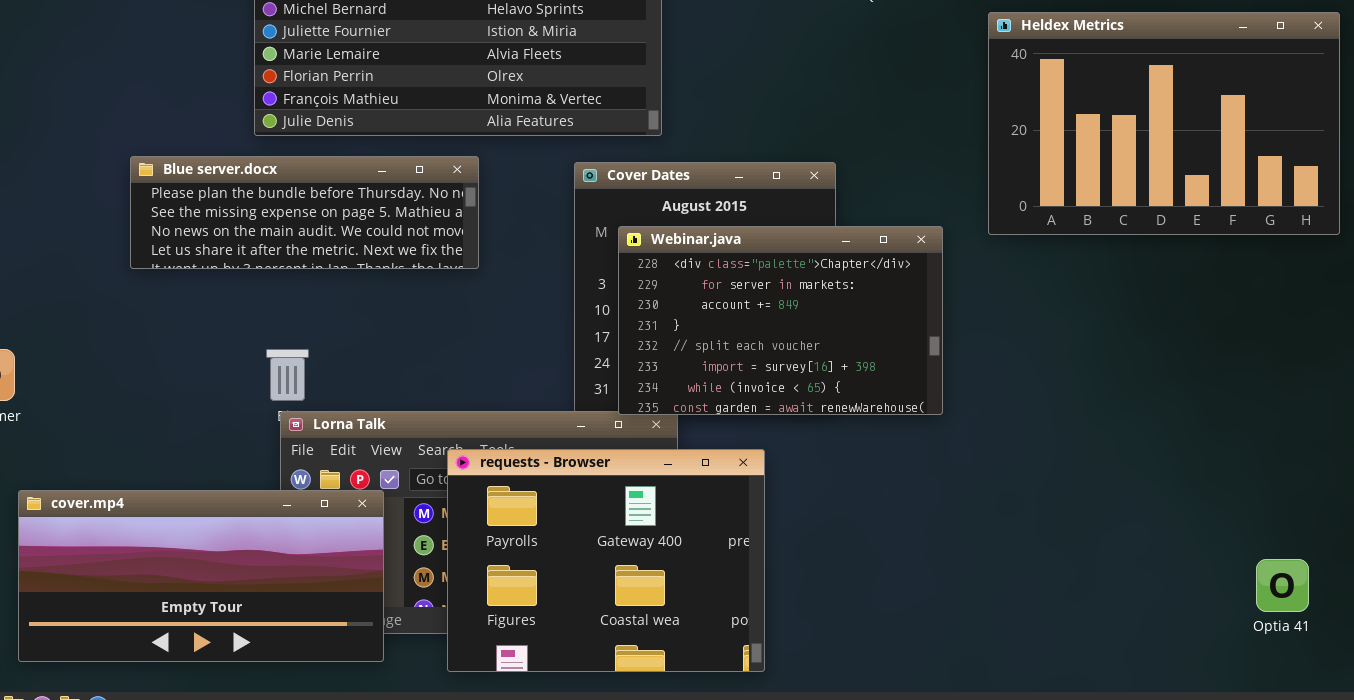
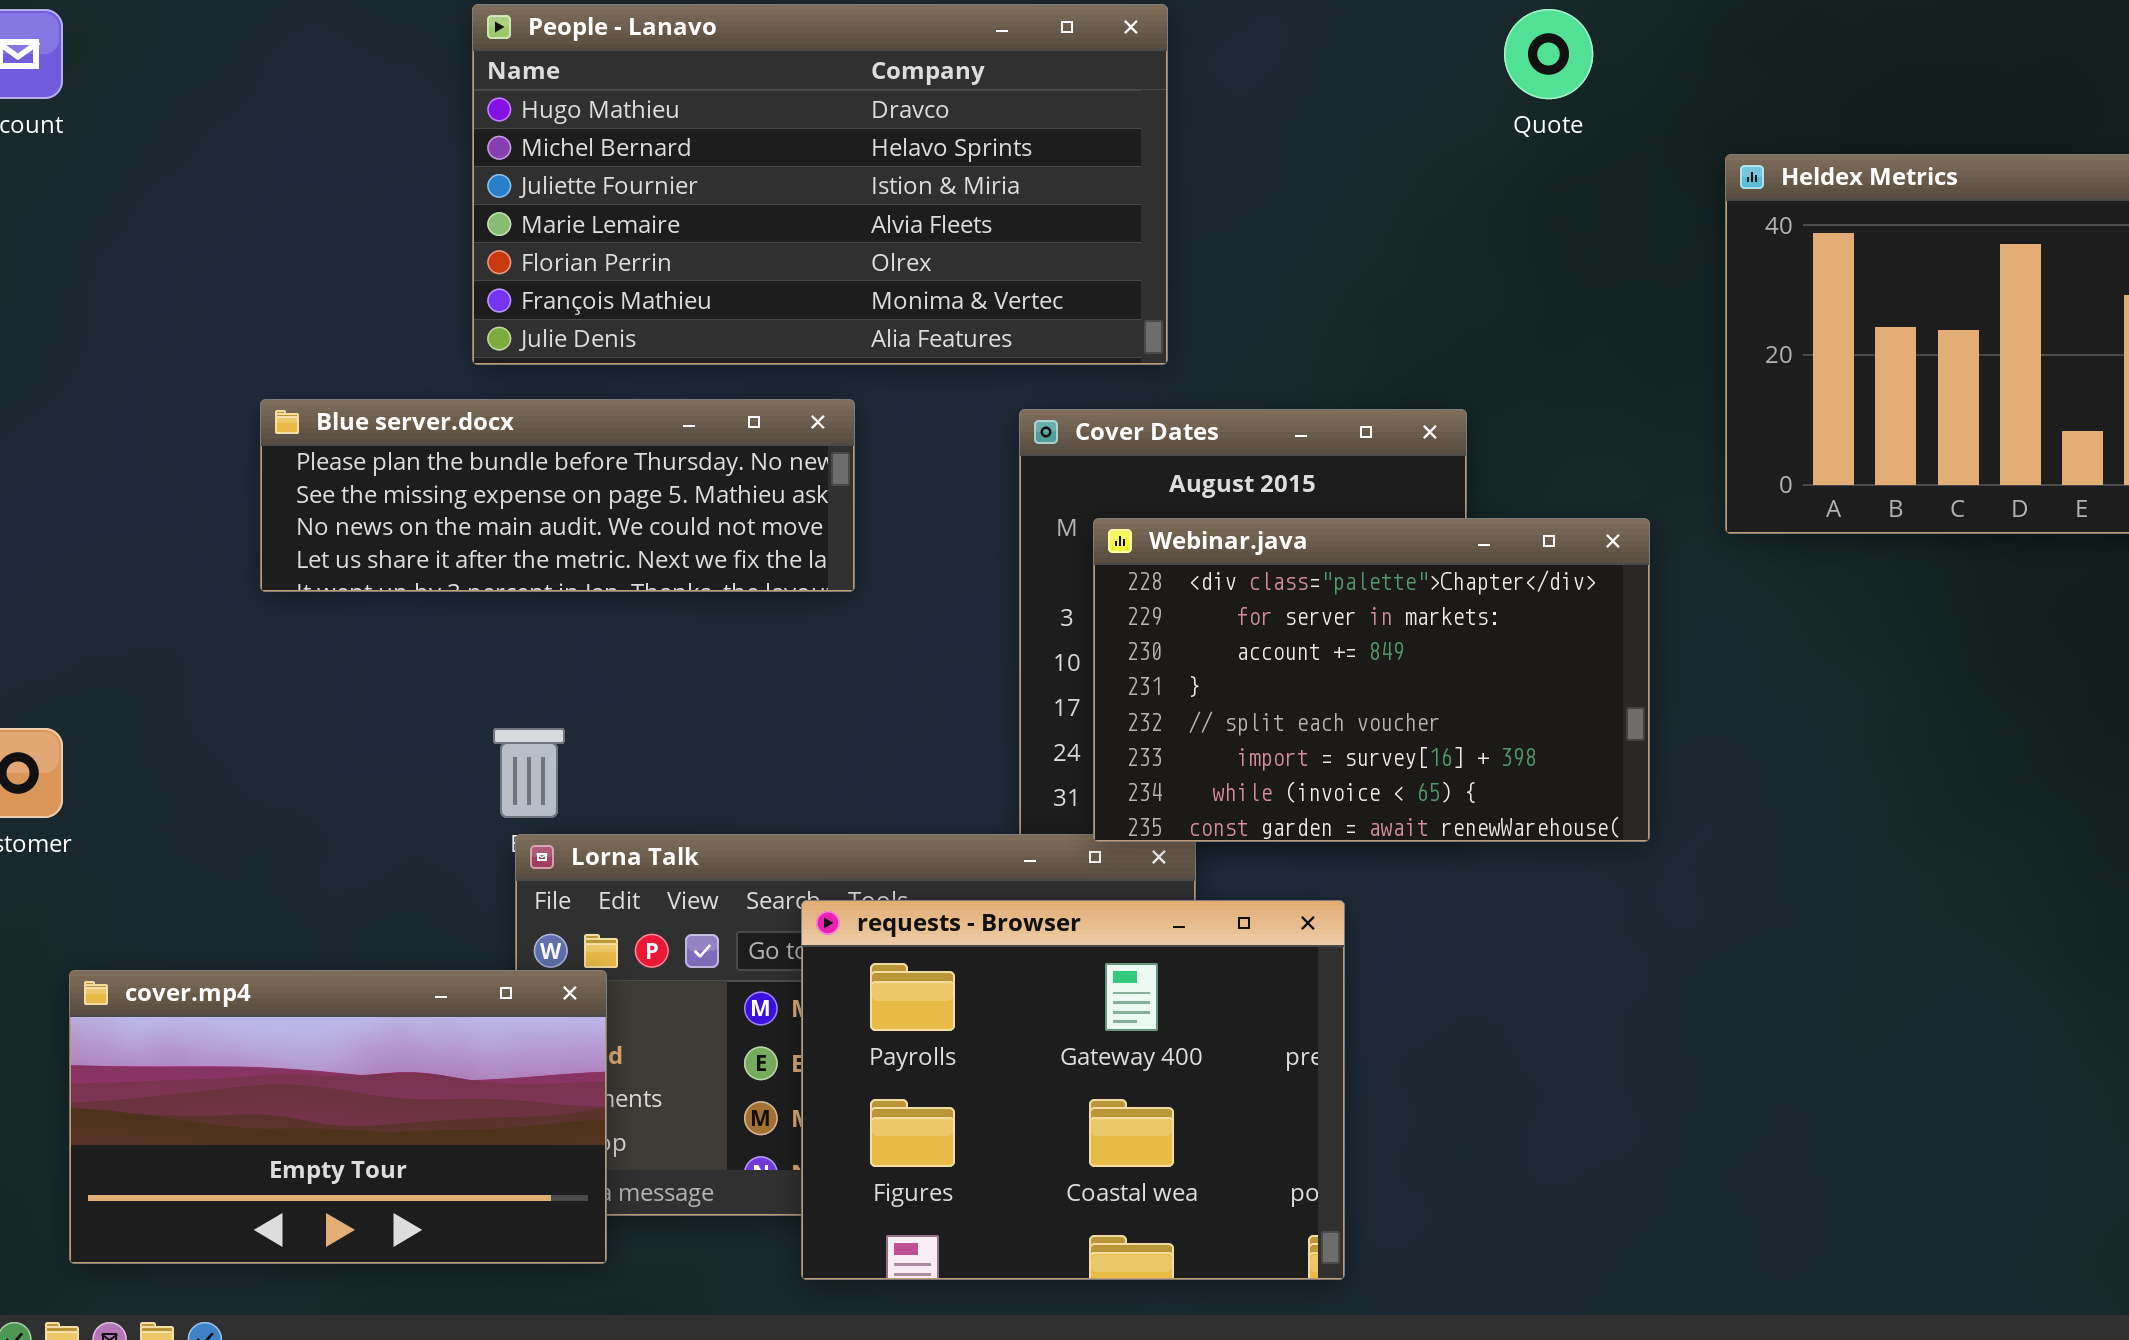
cover.mp4: [18,490,384,662] -> [69,970,607,1264], resized

